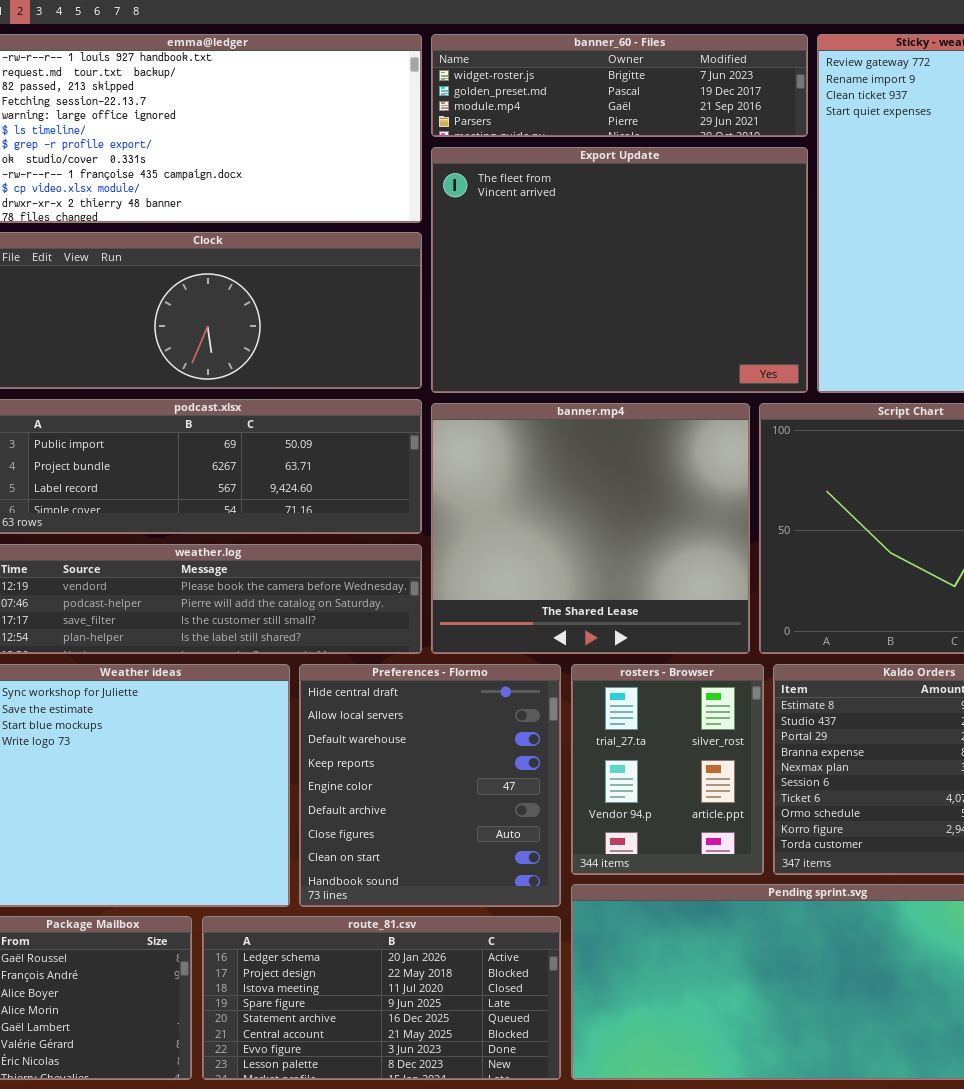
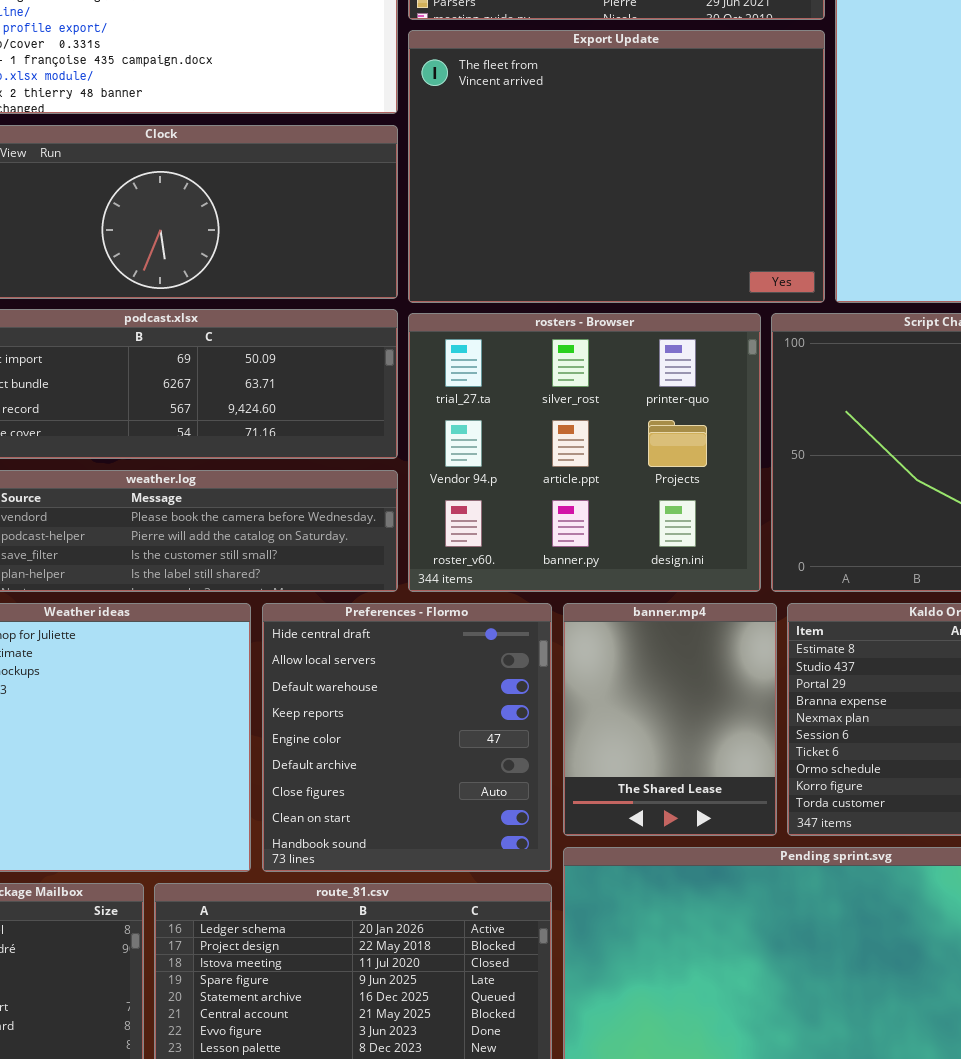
banner.mp4: [431,403,750,654] -> [563,603,777,836], moved, resized
rosters - Browser: [571,664,764,875] -> [408,313,761,592], moved, resized

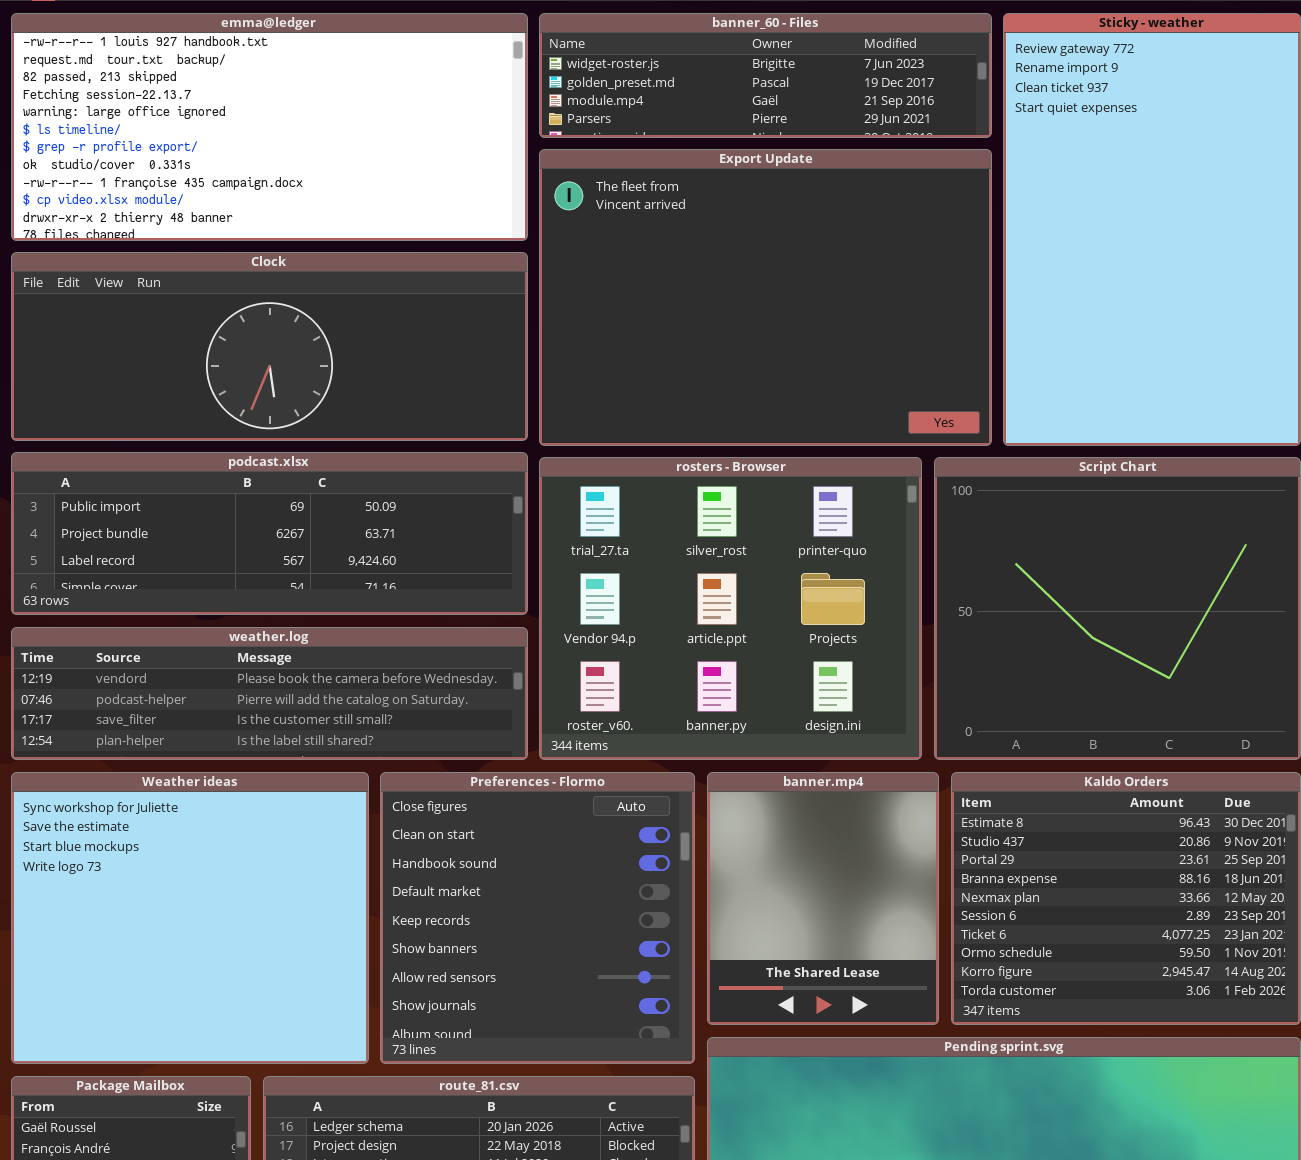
Preferences - Flormo: [262,603,552,872] -> [380,772,695,1064], scrolled down 6 rows

